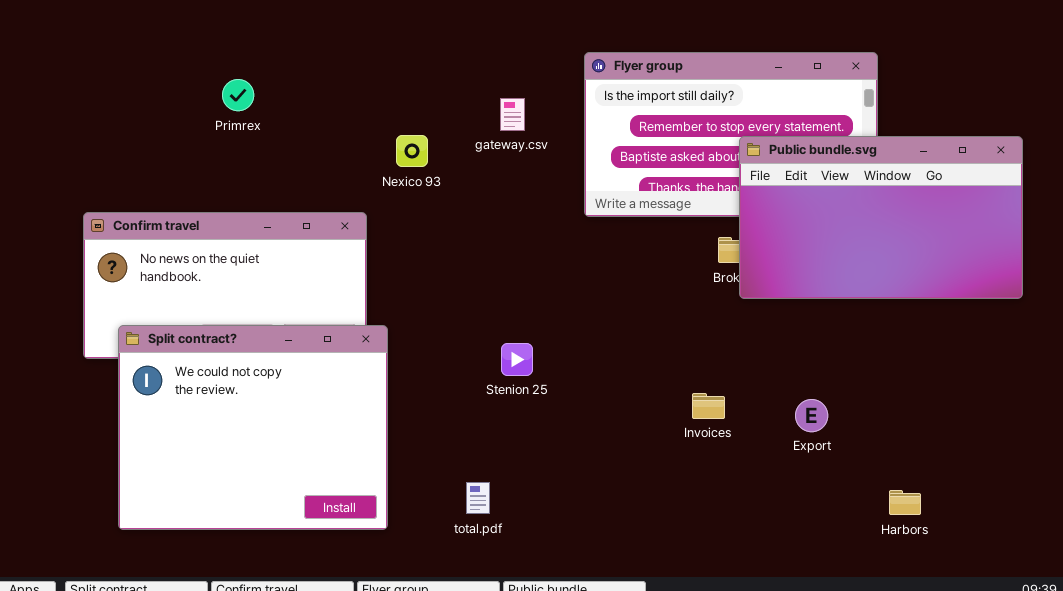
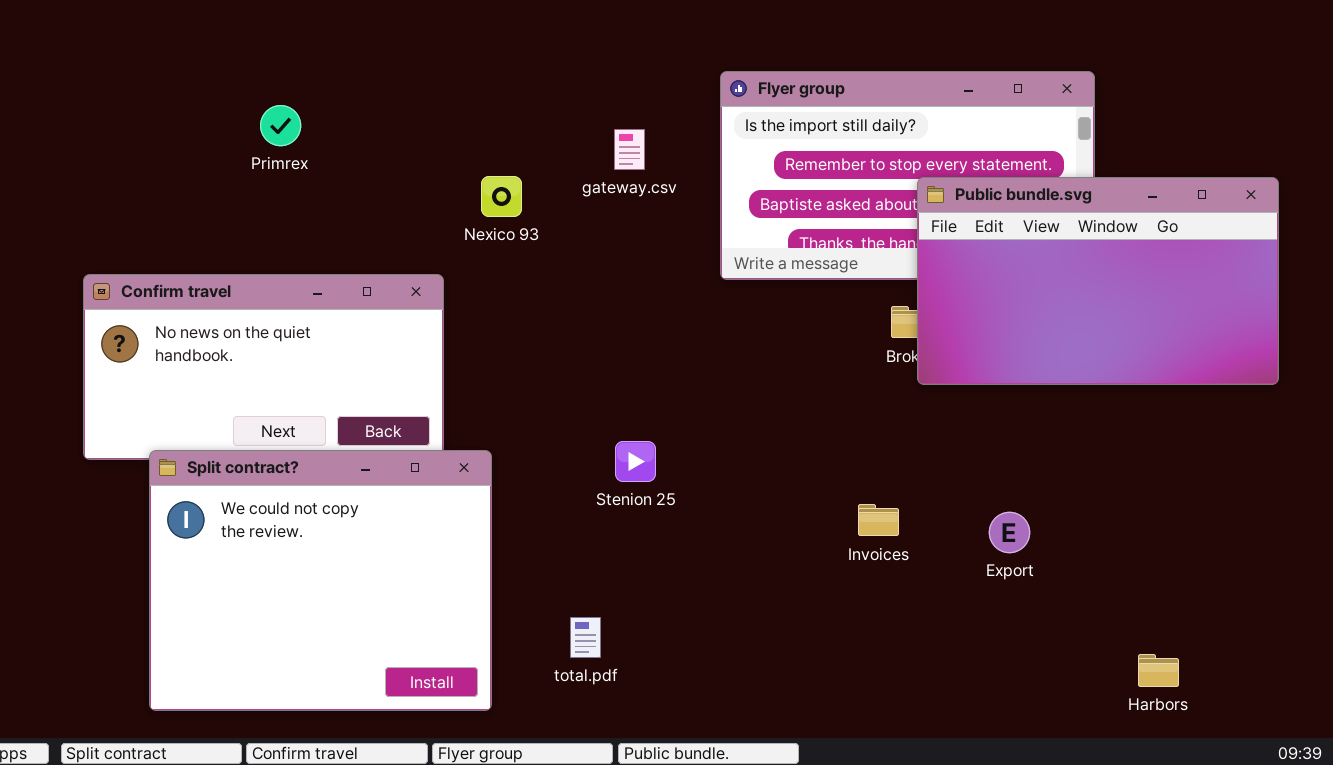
Split contract?: [118,325,388,530] -> [149,450,492,711], moved
Harbors: [889,490,921,515] -> [1138,654,1179,687], moved

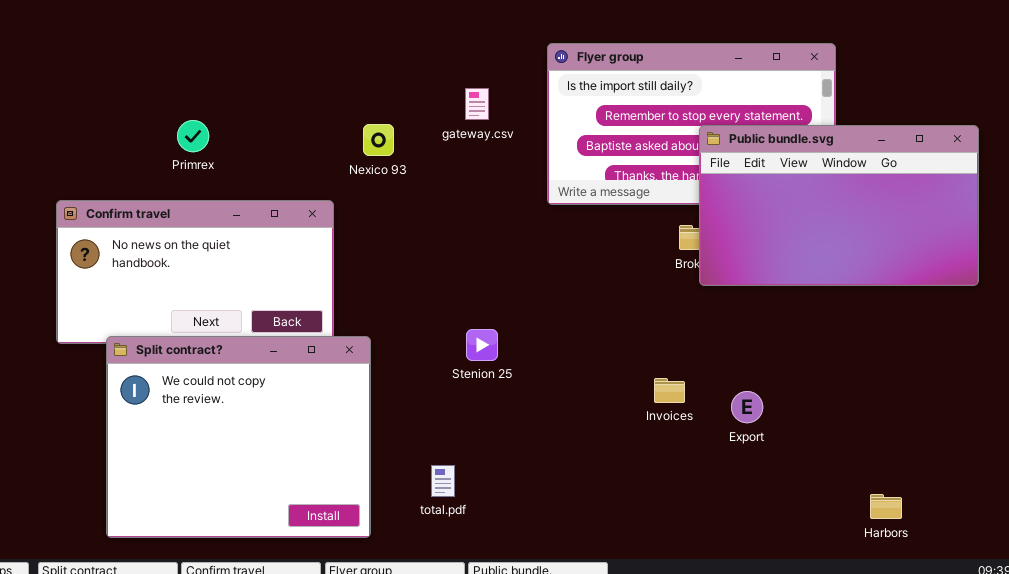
Primrex: [260,105,301,146] -> [177,120,209,152], moved
Export: [989,512,1030,553] -> [731,391,763,423], moved

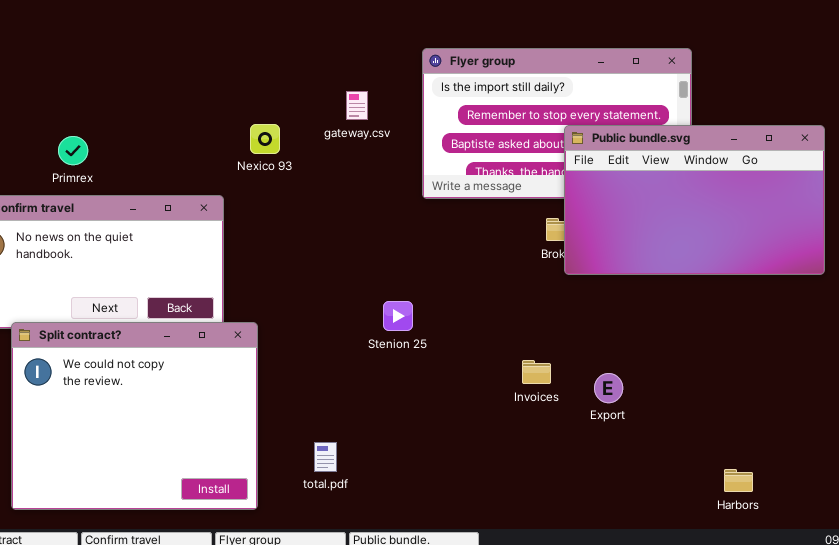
Primrex: [177,120,209,152] -> [58,136,88,165], moved
Stenion 25: [466,329,498,361] -> [383,301,413,331], moved

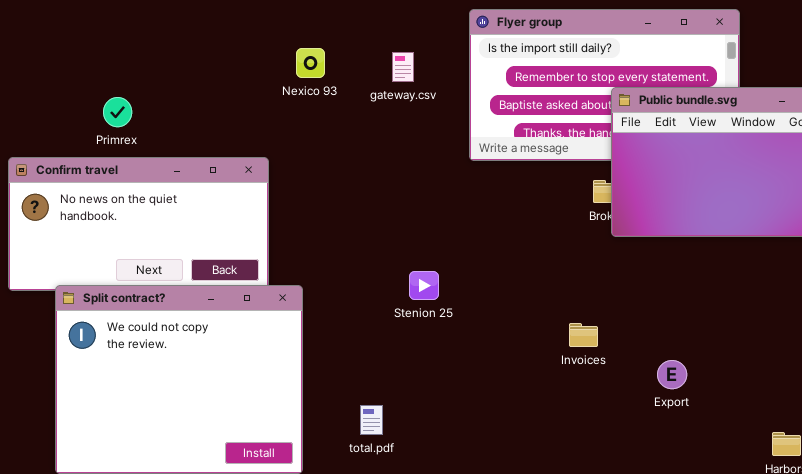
Nexico 93: [250,124,280,154] -> [296,48,325,78], moved
Stenion 25: [383,301,413,331] -> [409,271,439,300], moved
Export: [594,373,623,403] -> [657,360,687,389], moved

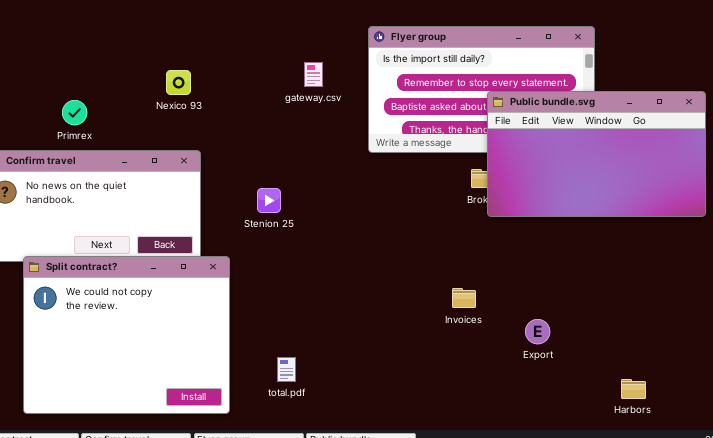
Nexico 93: [296,48,325,78] -> [166,70,191,95], moved
Stenion 25: [409,271,439,300] -> [257,188,281,213], moved

